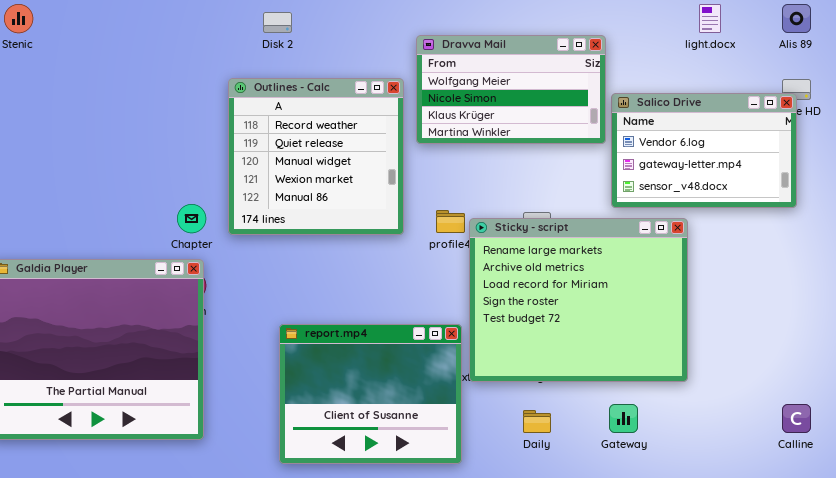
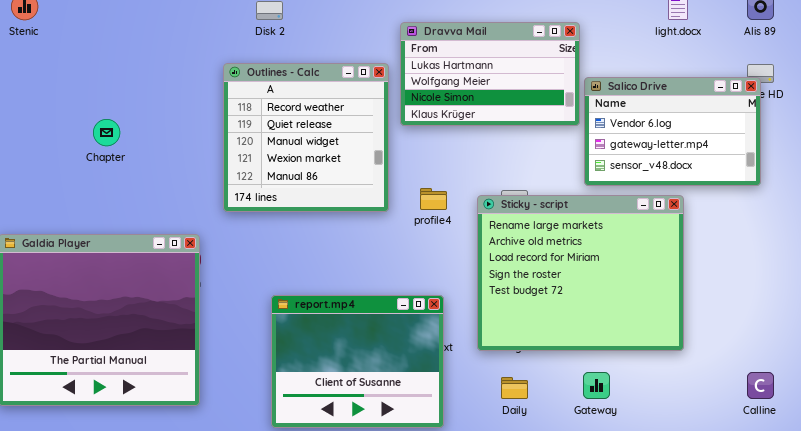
Dravva Mail: [416,35,606,144] -> [400,22,580,126], scrolled up 1 row
Chapter: [177,204,206,233] -> [93,119,120,146], moved
Sticky - script: [469,218,688,382] -> [477,195,684,351], moved

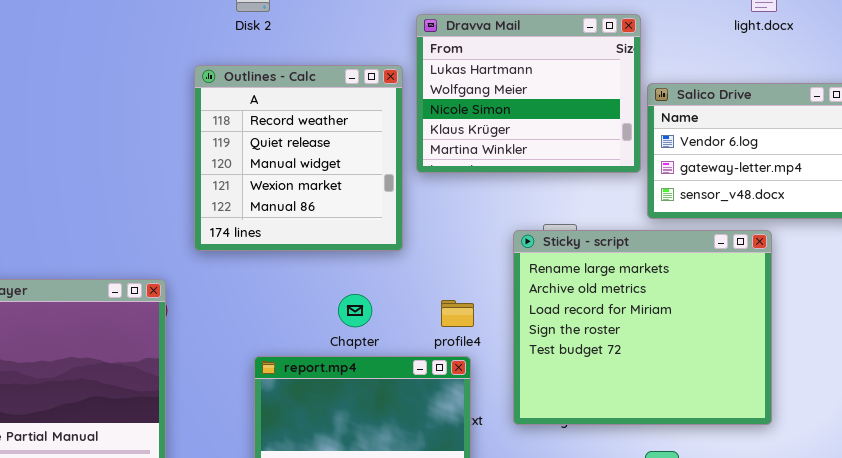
Dravva Mail: [400,22,580,126] -> [416,14,641,173], resized
Chapter: [93,119,120,146] -> [338,294,372,327], moved
profile4: [420,188,447,210] -> [441,300,474,327], moved

